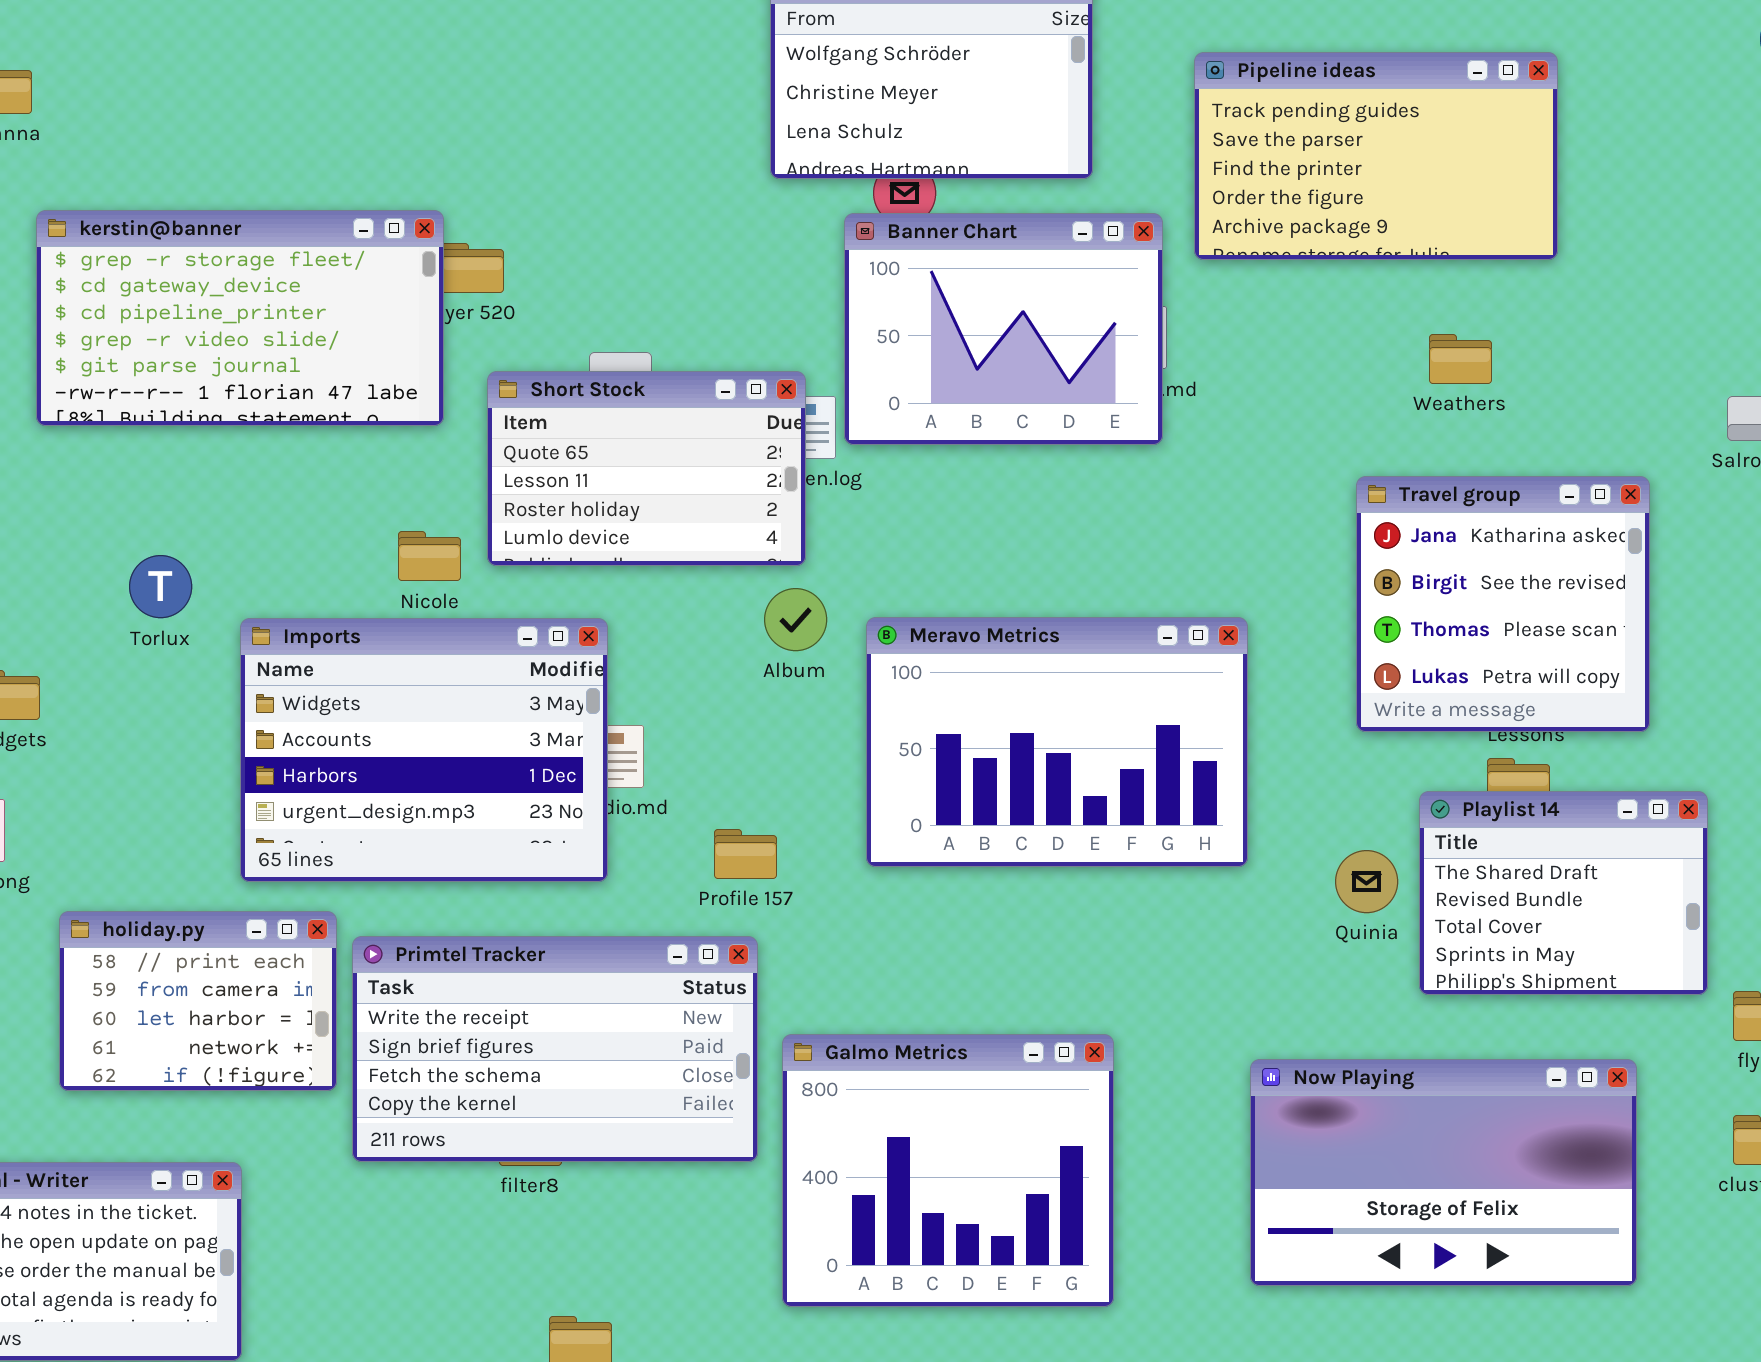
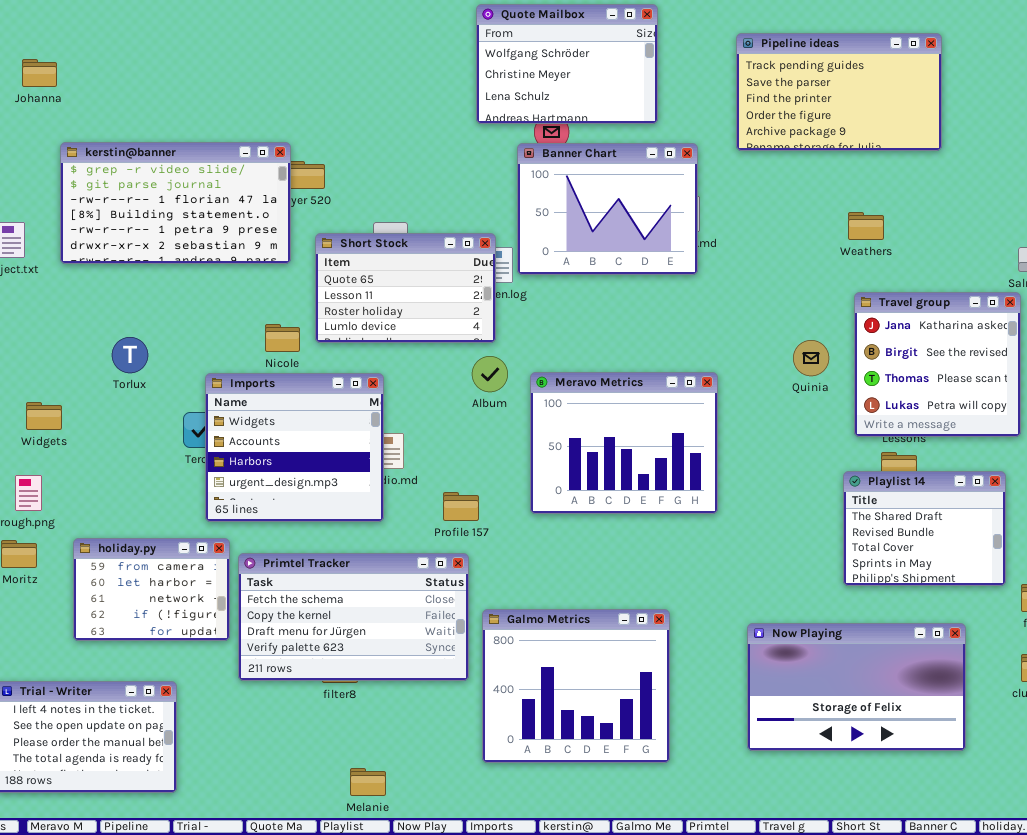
Pipeline ideas: [1194,52,1558,260] -> [736,33,942,151], moved
kerstin@banner: [36,210,444,426] -> [60,142,291,264], scrolled down 3 rows
Travel group: [1356,476,1650,732] -> [854,292,1021,437], moved
Meravo Metrics: [866,617,1248,867] -> [530,372,718,514], resized
Imports: [240,618,608,882] -> [205,373,384,522], resized
Quinia: [1335,850,1398,913] -> [793,340,829,376], moved
holiday.py: [59,911,337,1091] -> [73,538,230,641], scrolled down 1 row
Primtel Tracker: [352,936,758,1162] -> [238,553,469,681], scrolled down 2 rows

